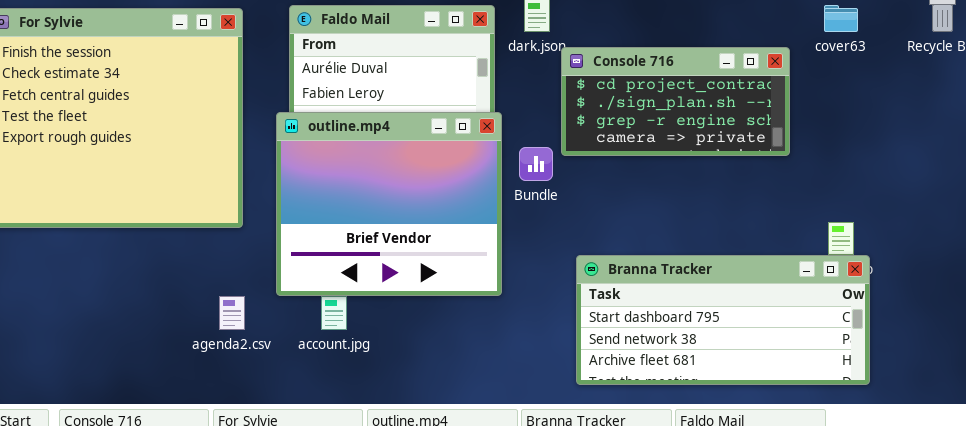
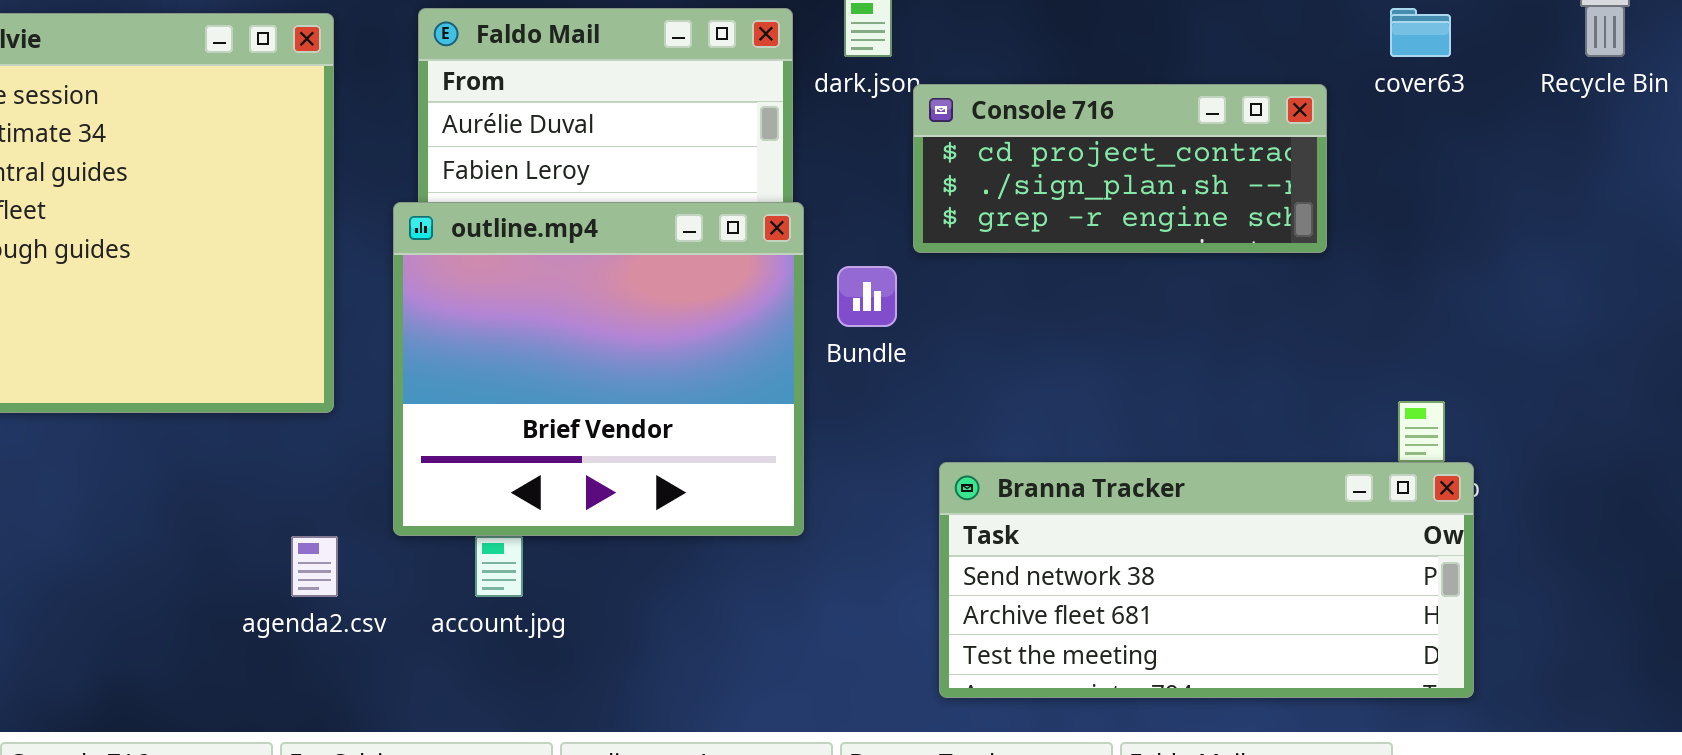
Console 716: [561,47,790,156] -> [913,84,1327,253], resized
Branna Tracker: [576,255,870,385] -> [939,462,1474,698], scrolled down 1 row

